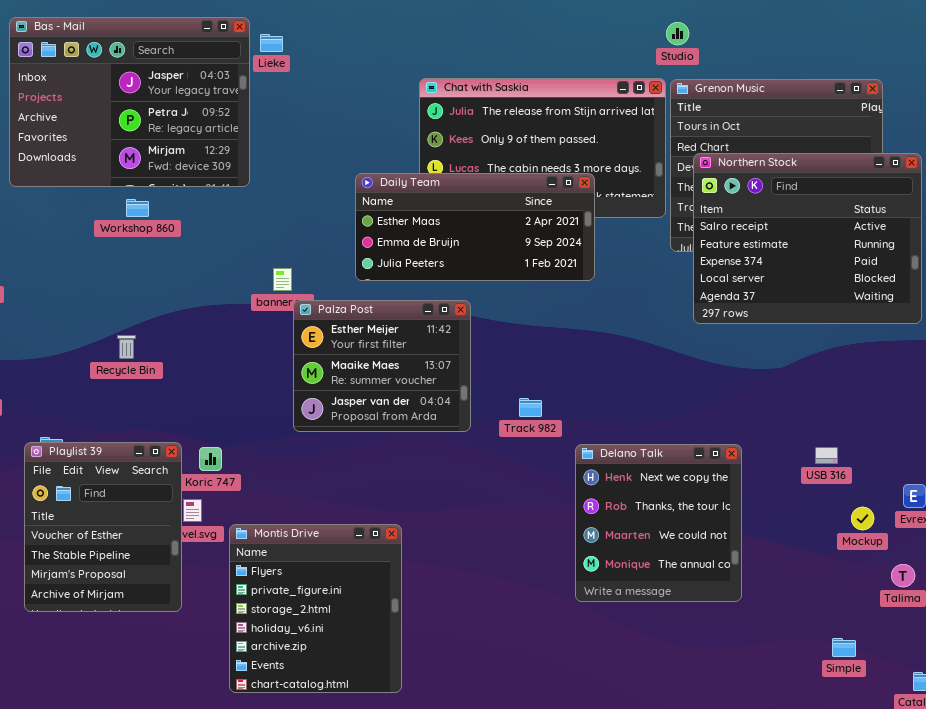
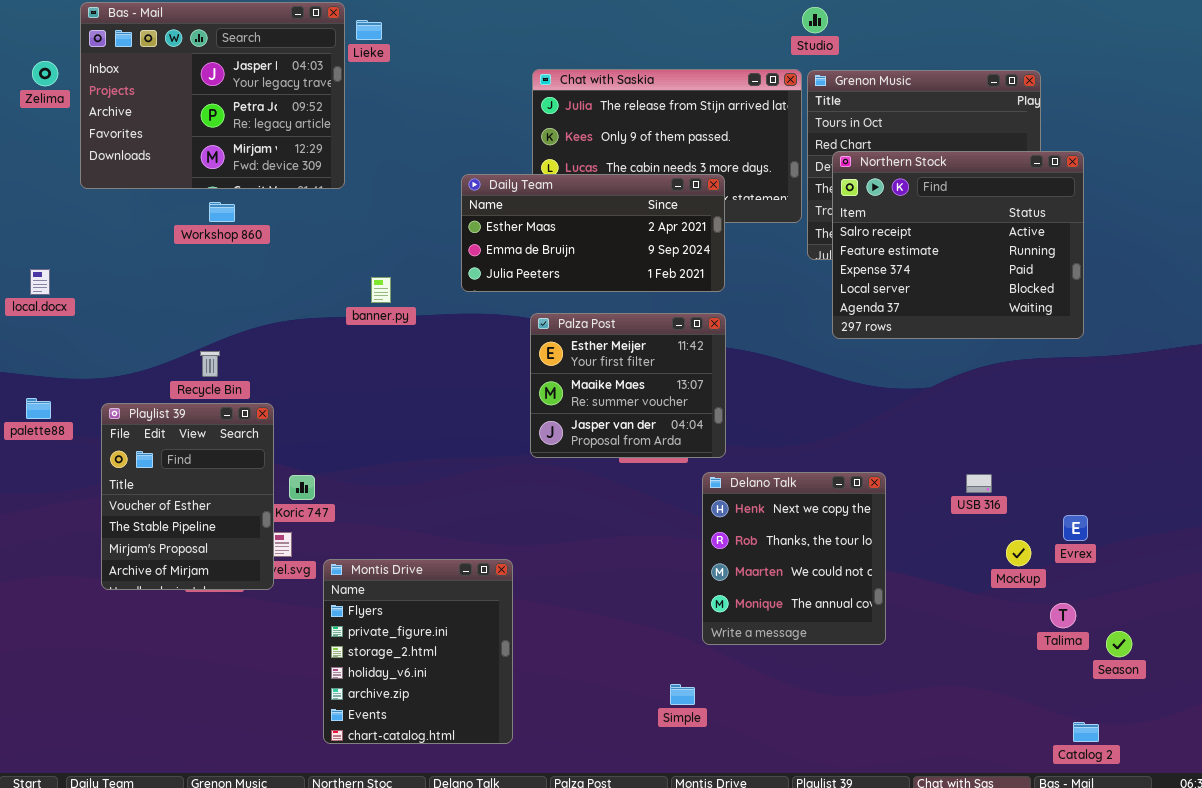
Palza Post: [293,300,471,432] -> [530,313,726,458], moved
Playlist 39: [24,442,182,612] -> [101,403,274,590], moved
Simple: [832,638,856,657] -> [670,684,695,705], moved

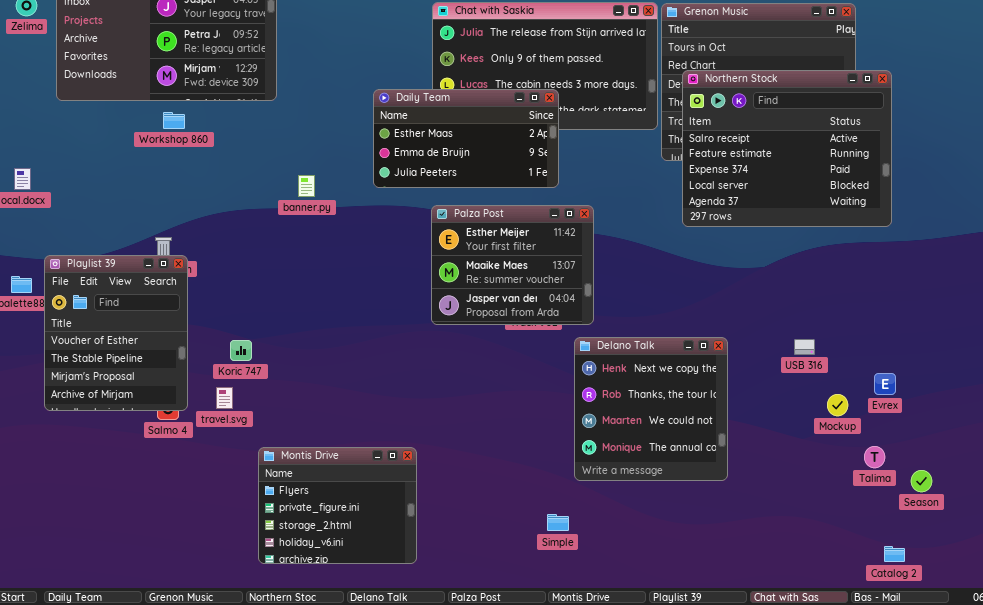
Daily Team: [461,174,725,292] -> [373,89,559,188], resized
Playlist 39: [101,403,274,590] -> [44,255,188,411], moved
Montis Drive: [323,559,513,744] -> [258,447,417,564], resized

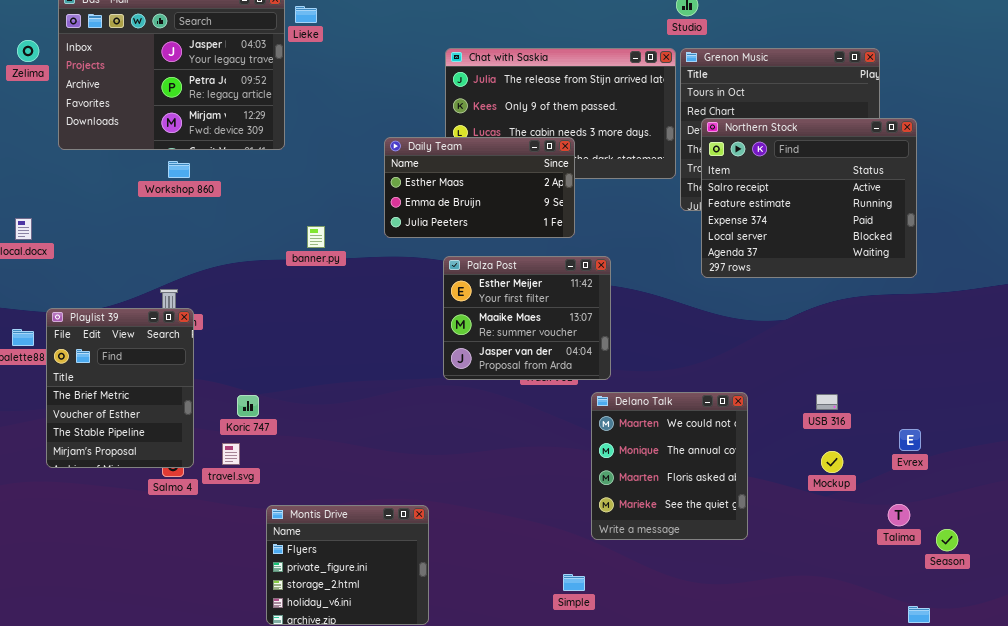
Playlist 39: [44,255,188,411] -> [46,308,194,468], scrolled up 1 row
Delano Talk: [574,337,728,481] -> [591,392,748,540], scrolled down 2 rows
Mockup: [827,394,848,416] -> [821,451,843,473], moved

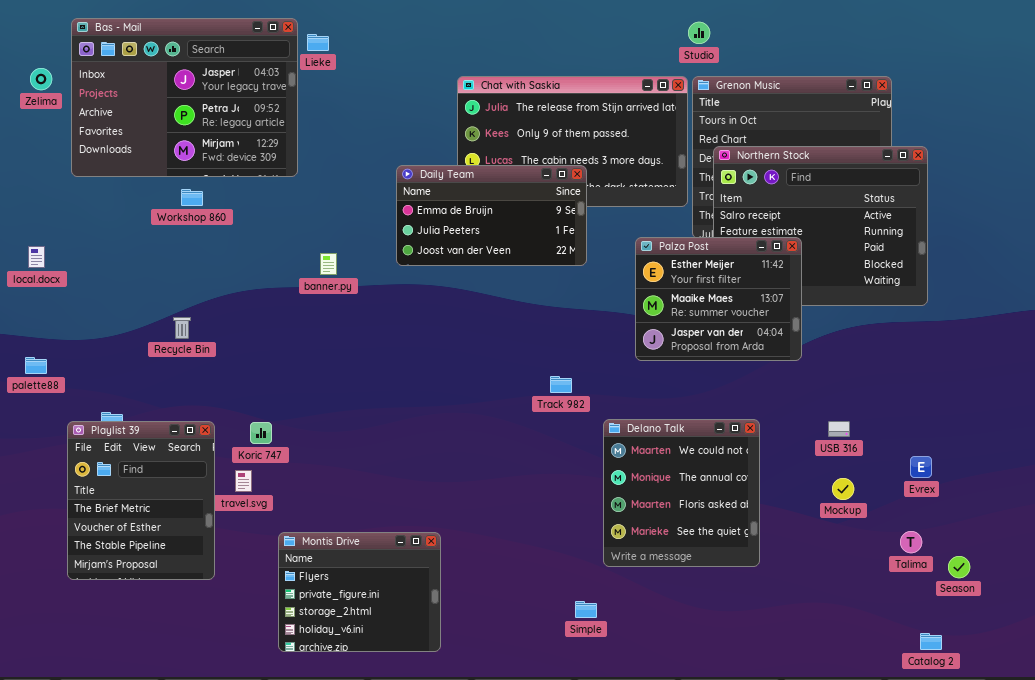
Daily Team: [384,137,575,238] -> [396,165,587,266], scrolled down 1 row
Palza Post: [443,256,611,380] -> [635,237,802,361], moved
Playlist 39: [46,308,194,468] -> [67,421,215,580], moved

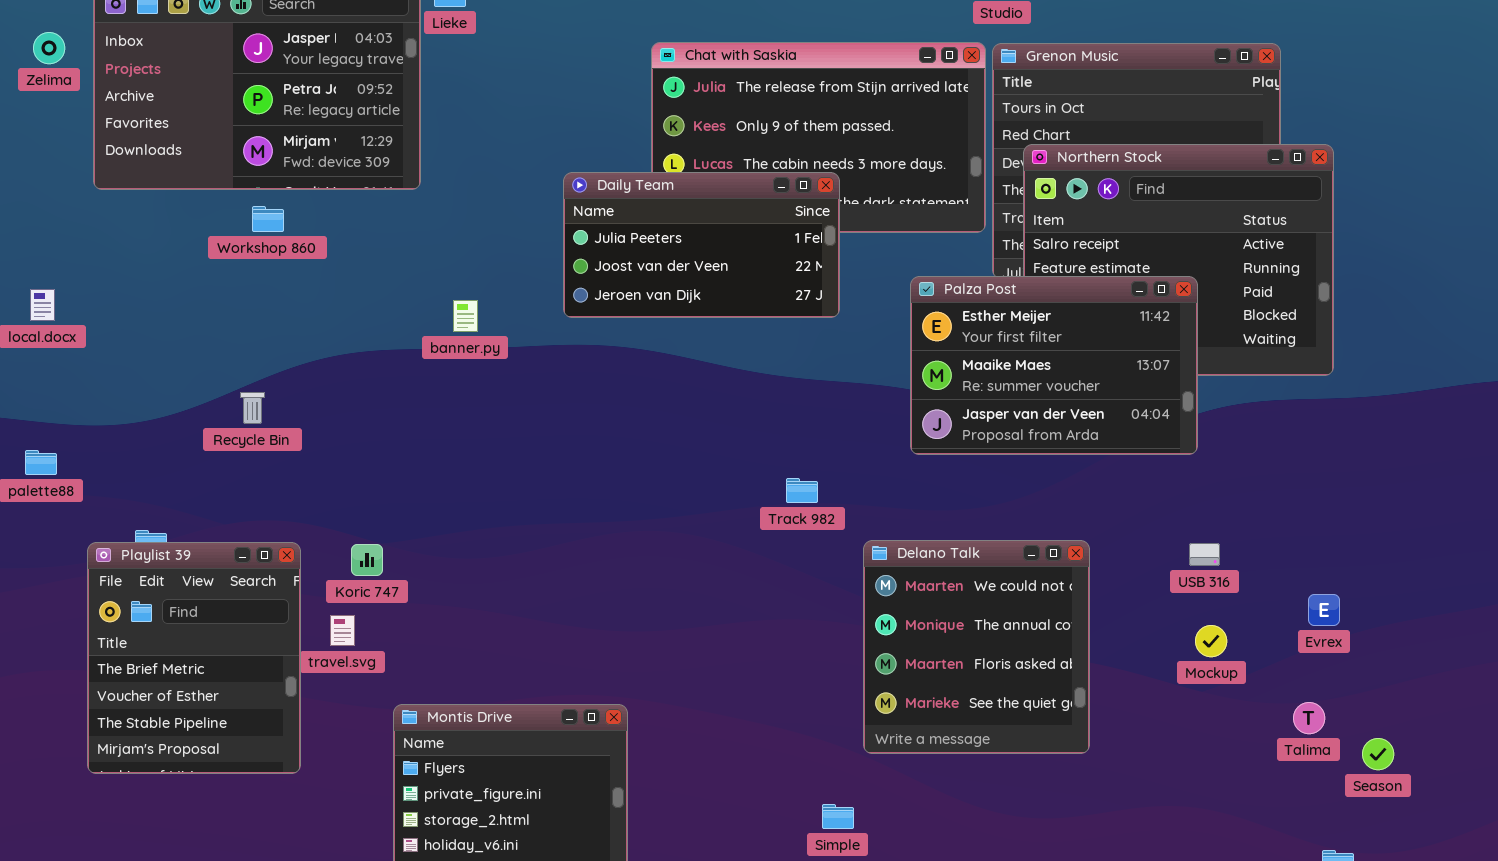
Daily Team: [396,165,587,266] -> [563,172,840,318], scrolled down 1 row
Palza Post: [635,237,802,361] -> [910,276,1198,455], resized

